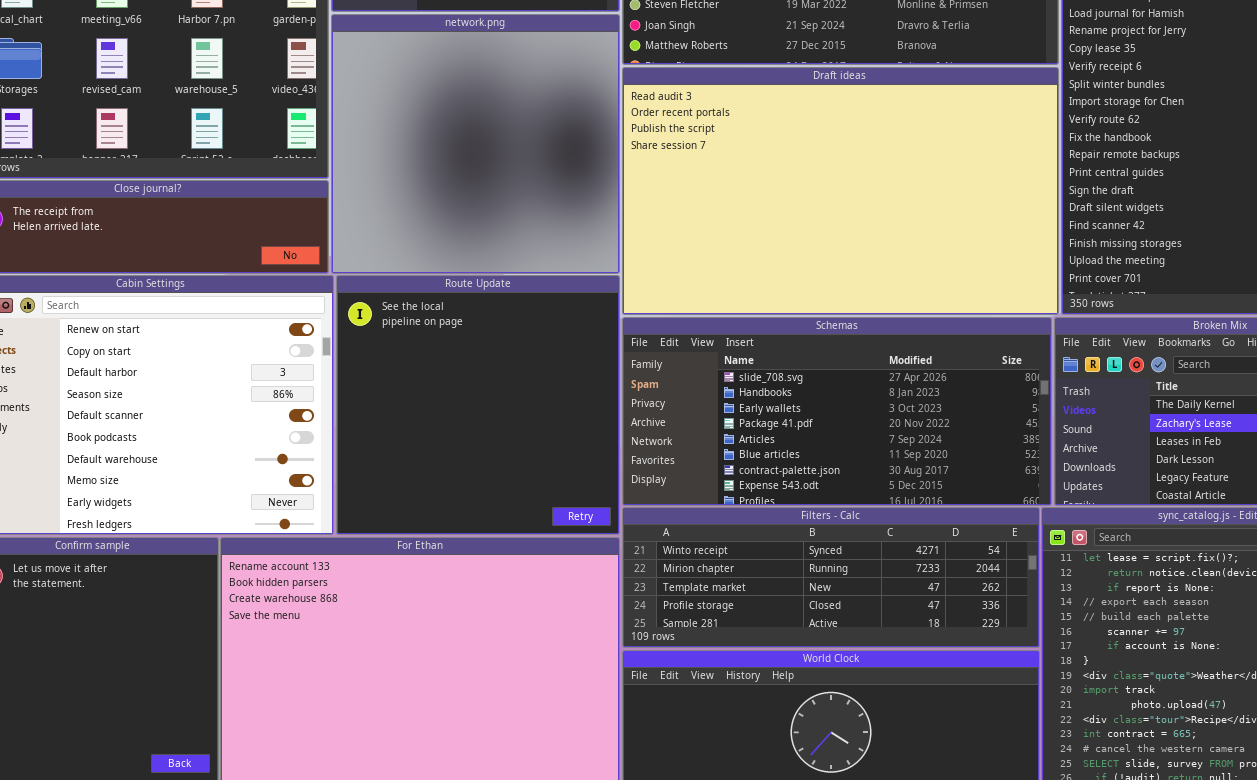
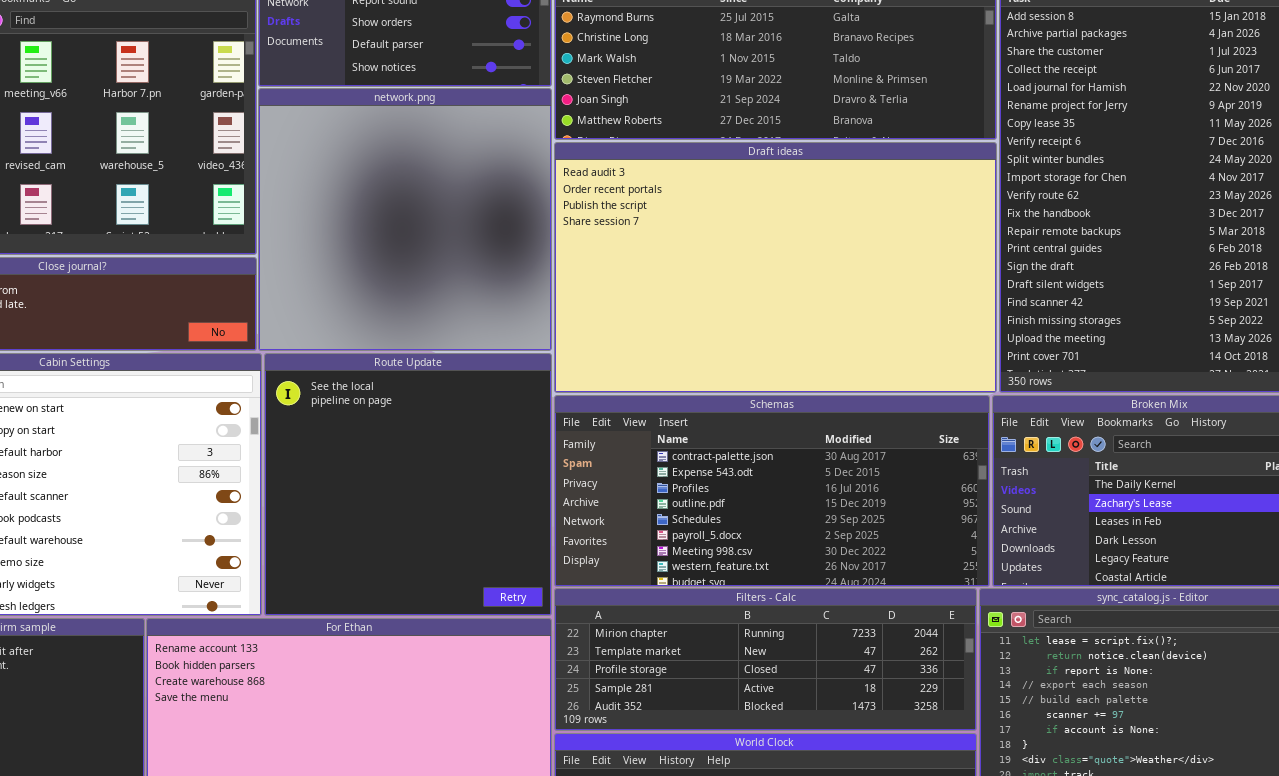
Schemas: [622,317,1052,506] -> [554,395,990,587], scrolled down 6 rows
Filters - Calc: [622,507,1040,648] -> [554,588,977,731], scrolled down 1 row

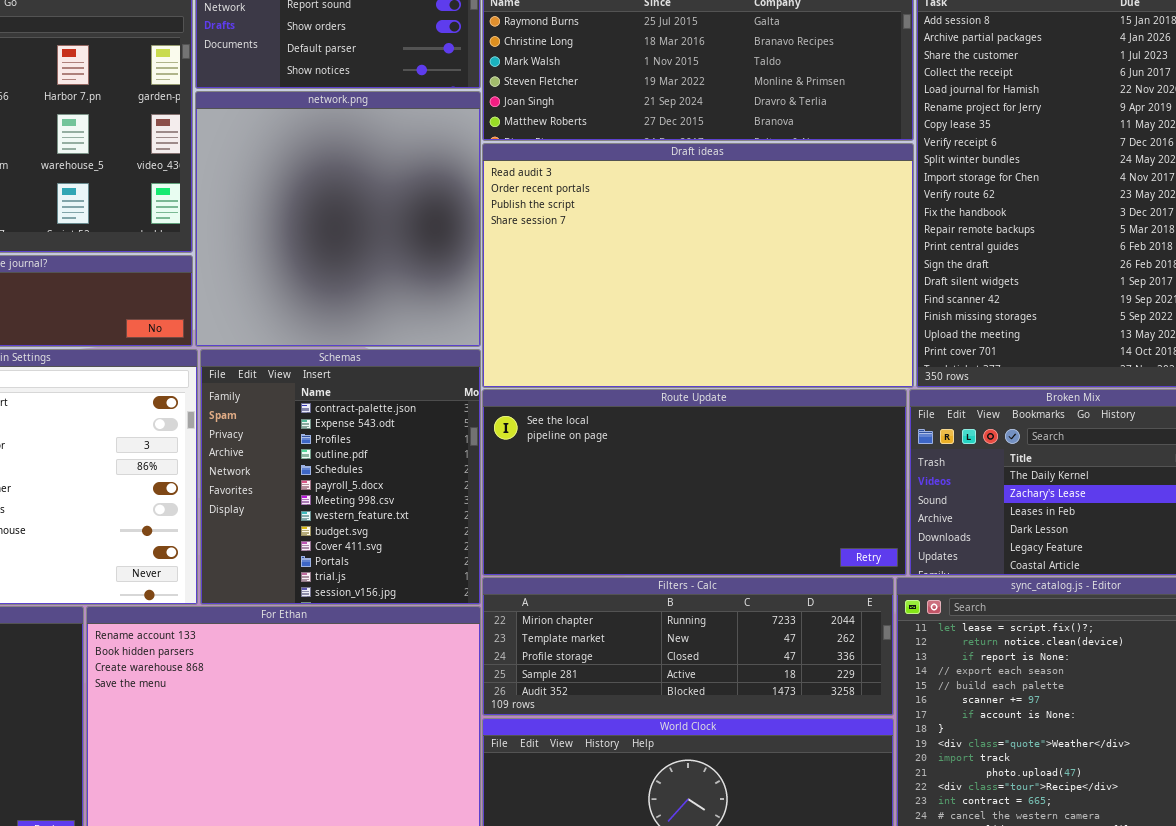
Route Update: [264,353,552,616] -> [482,389,907,576], moved, resized
Schemas: [554,395,990,587] -> [200,349,481,605], moved, resized

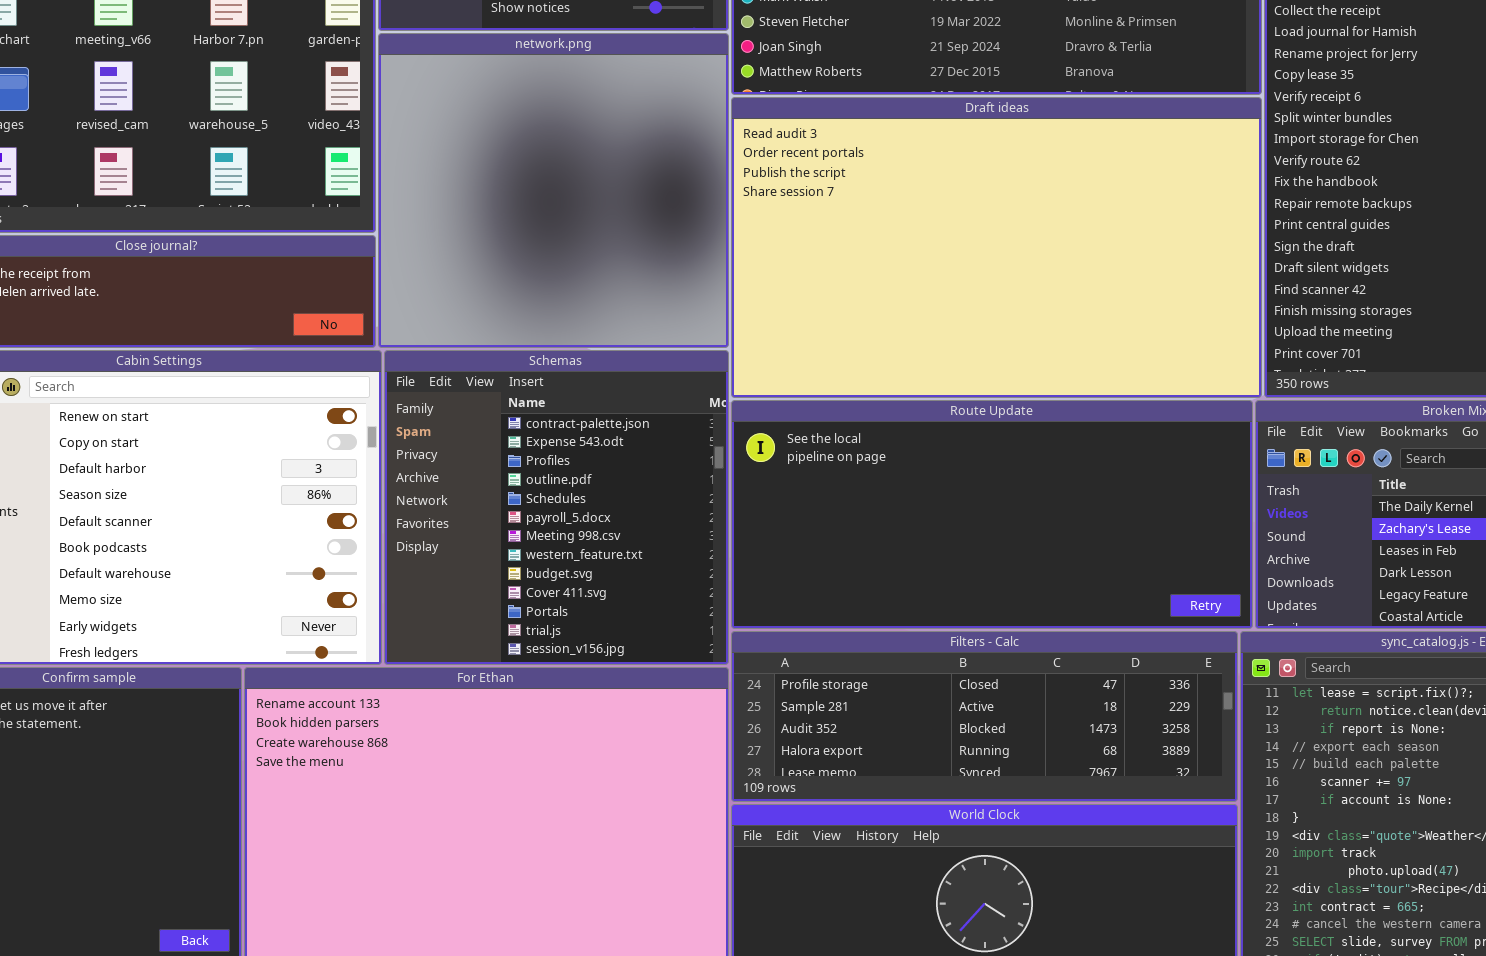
Filters - Calc: [482,577,894,716] -> [731,631,1238,802], scrolled down 2 rows

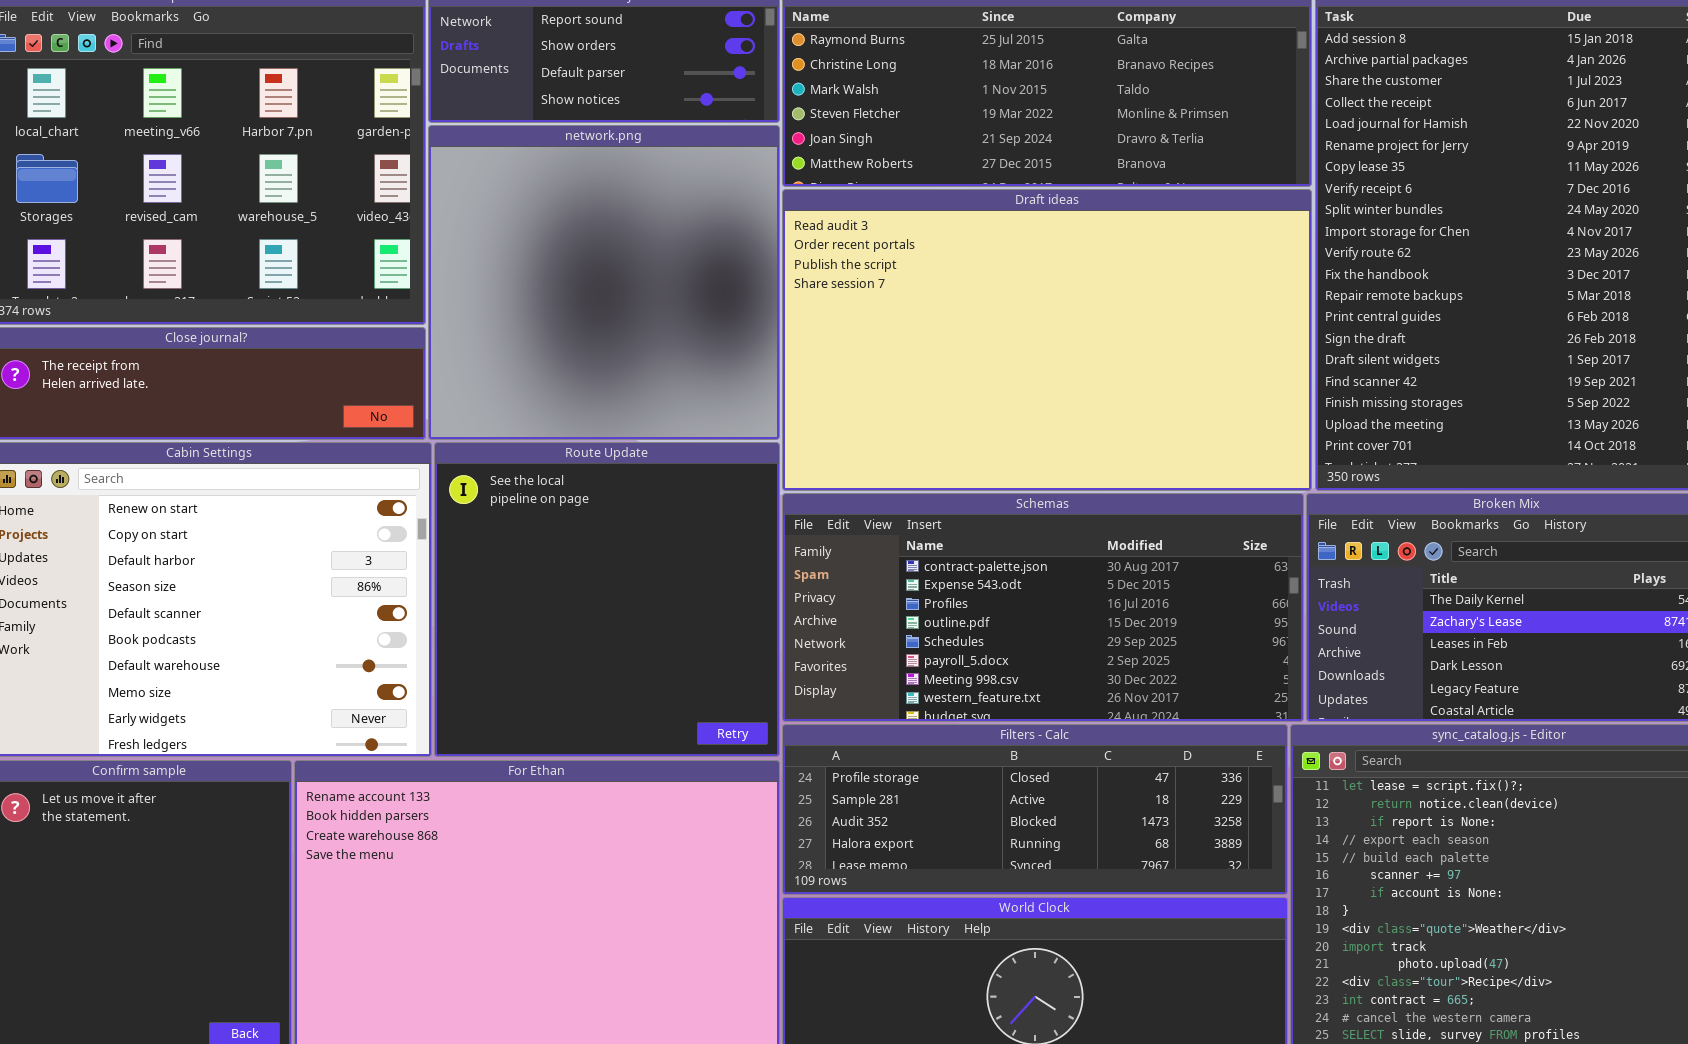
Schemas: [384,350,729,665] -> [782,493,1304,722], moved, resized
Route Update: [731,400,1253,629] -> [434,442,780,757], moved, resized

